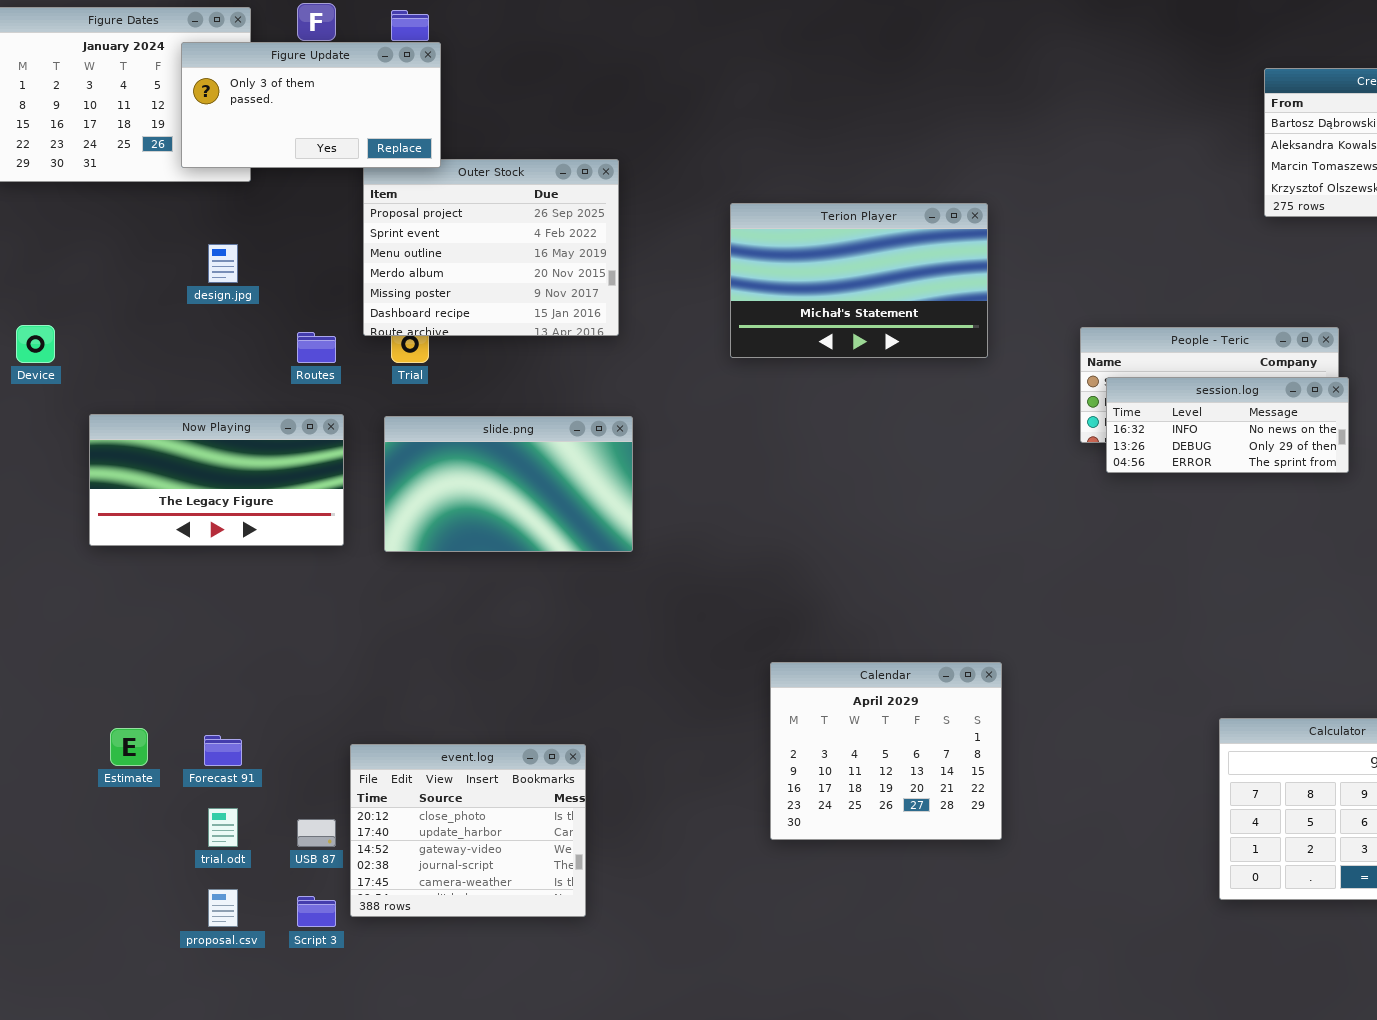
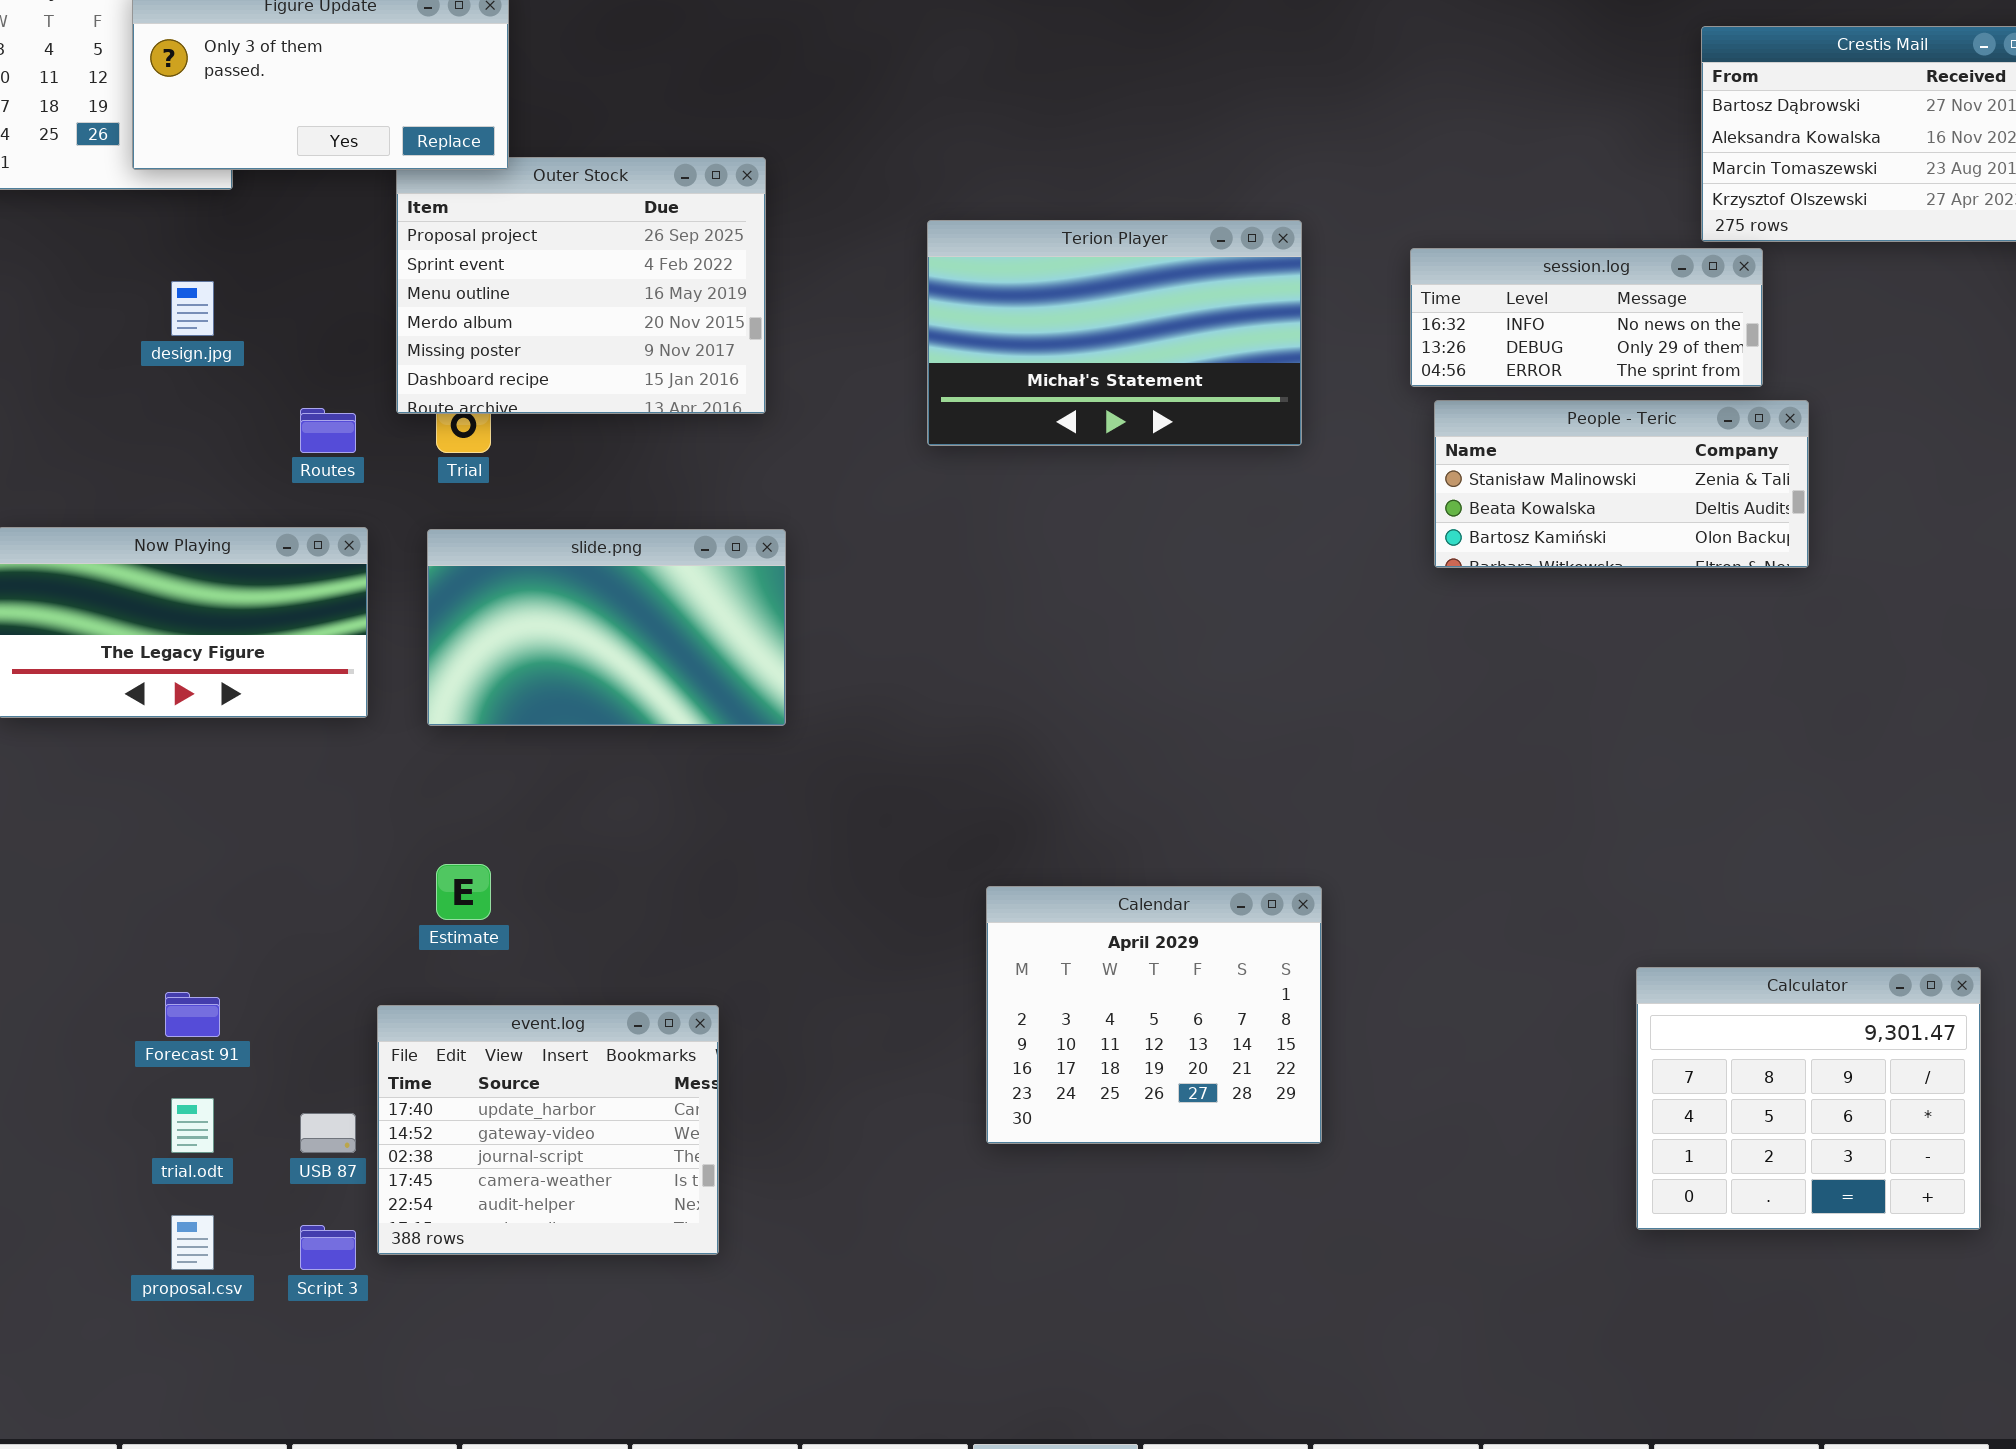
session.log: [1106,377,1349,473] -> [1410,248,1763,387], moved
Estimate: [110,728,148,766] -> [436,864,491,920], moved
event.log: [350,744,586,917] -> [377,1005,719,1255], scrolled down 1 row

